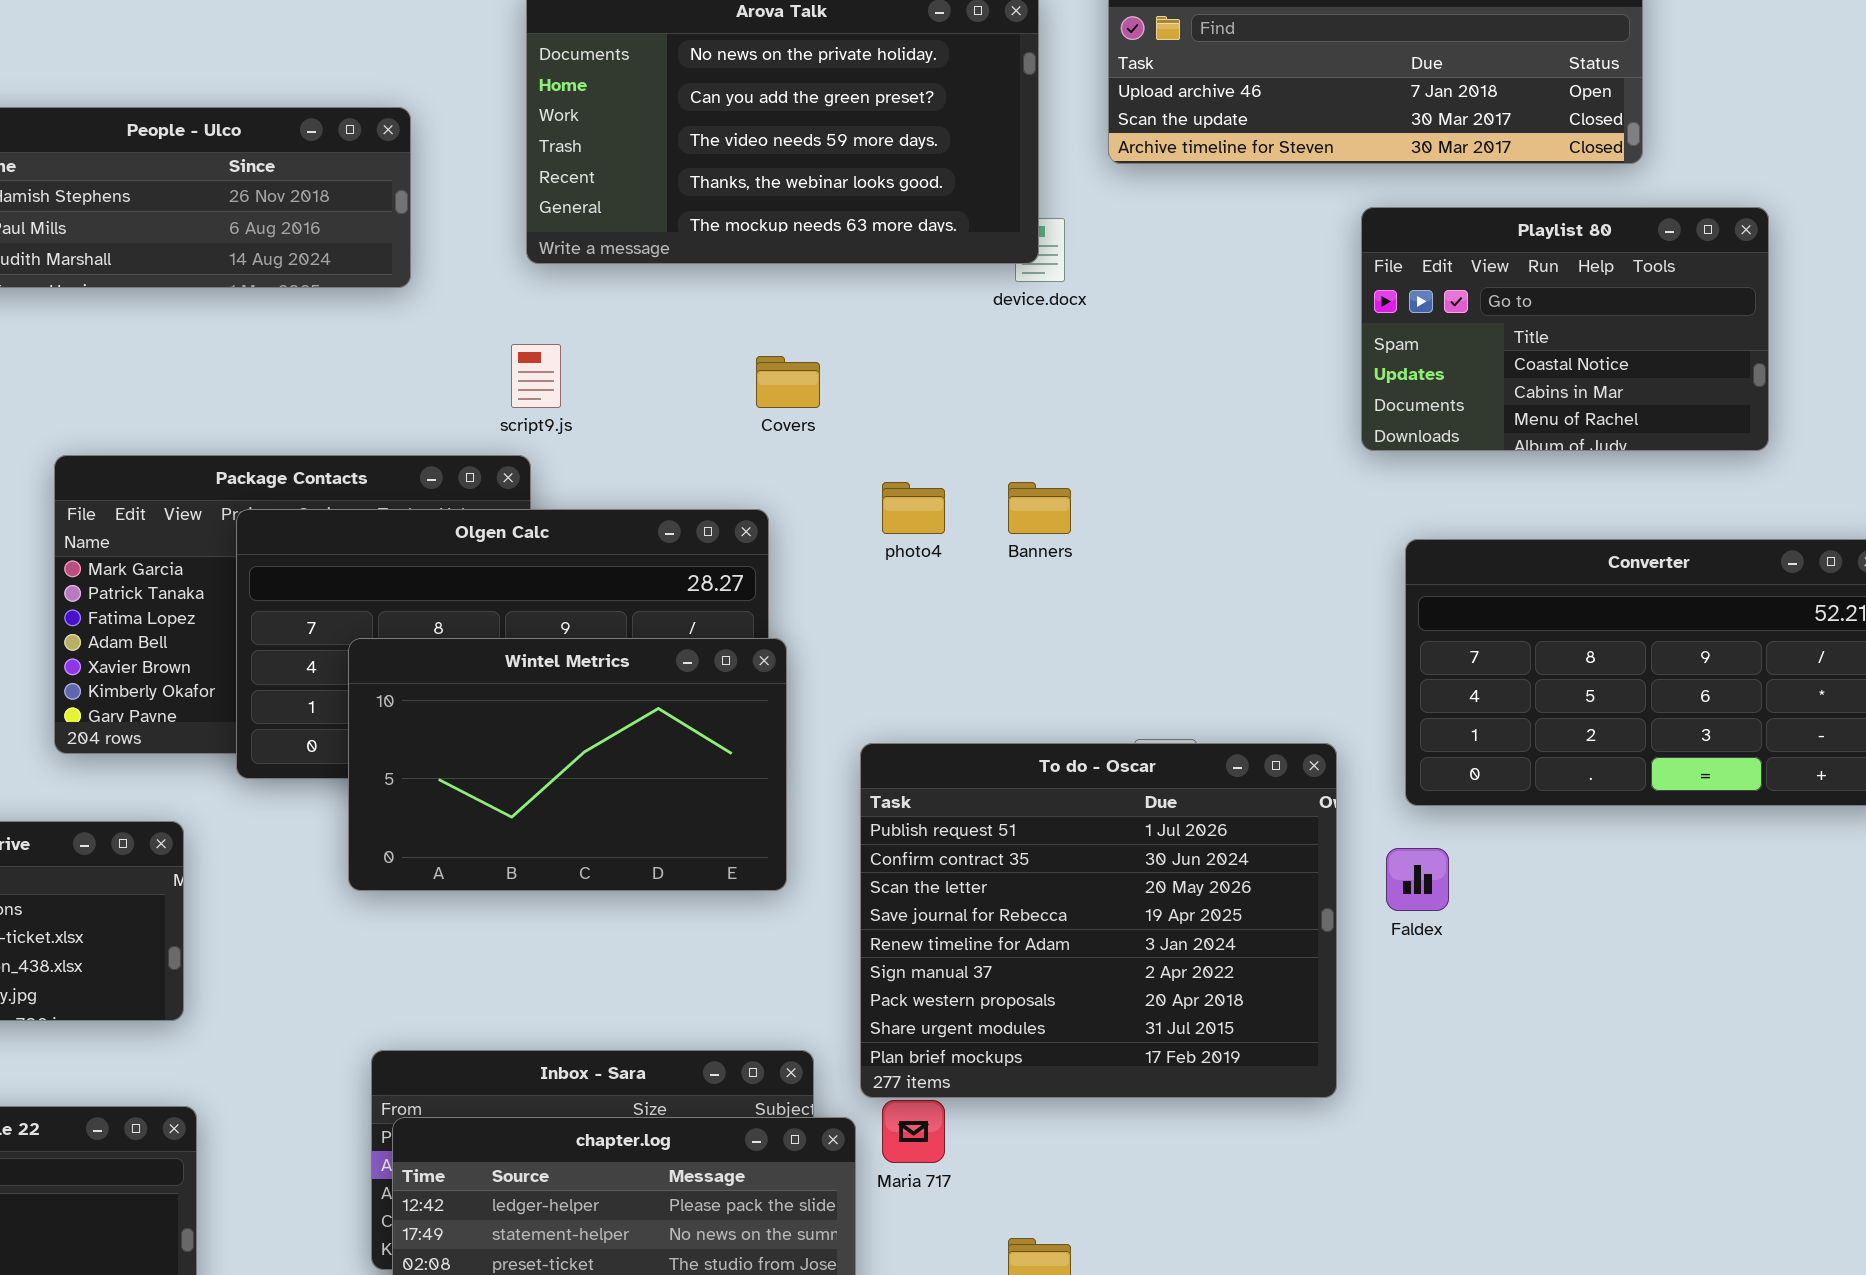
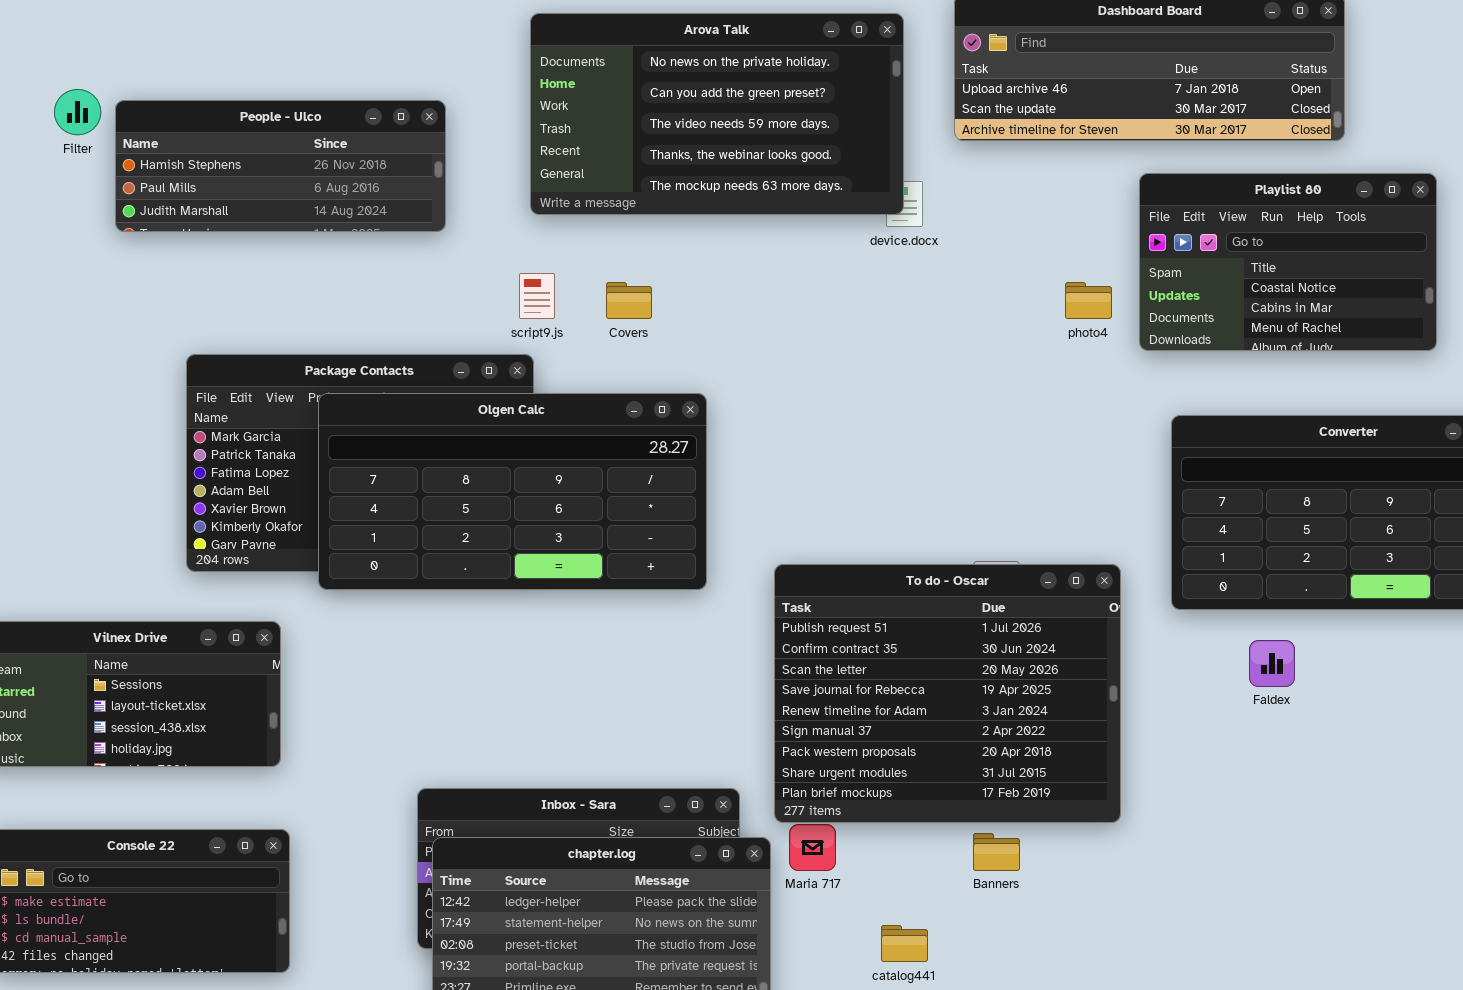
Covers: [756,356,820,408] -> [606,282,652,319], moved
photo4: [882,482,945,534] -> [1065,282,1112,319], moved
Banners: [1008,482,1071,534] -> [973,833,1020,871], moved
Wintel Metrics: [348,638,787,891] -> none, closed
Faldex: [1386,848,1449,911] -> [1249,640,1295,687], moved

